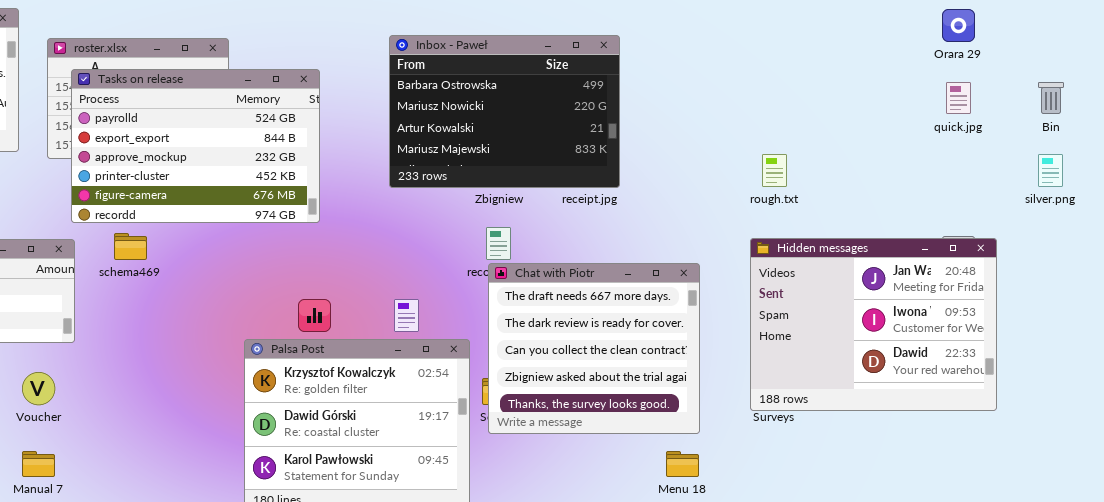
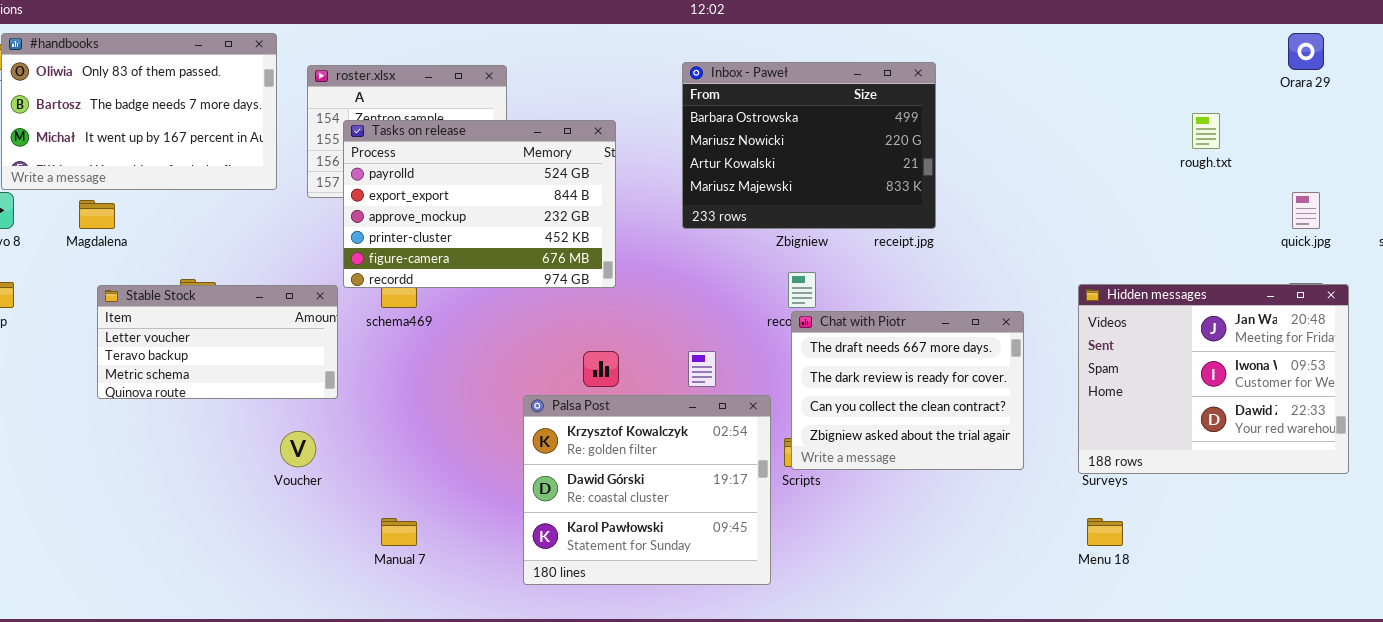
Tasks on release: [71,69,320,223] -> [343,120,616,288], moved
quick.jpg: [946,82,971,114] -> [1292,192,1320,229], moved
rough.txt: [762,154,787,187] -> [1192,113,1220,149], moved
Chat with Piotr: [488,263,700,434] -> [791,311,1024,470], resized
Manual 7: [22,451,55,477] -> [381,518,417,546], moved
Menu 18: [666,451,699,477] -> [1087,518,1123,546], moved

